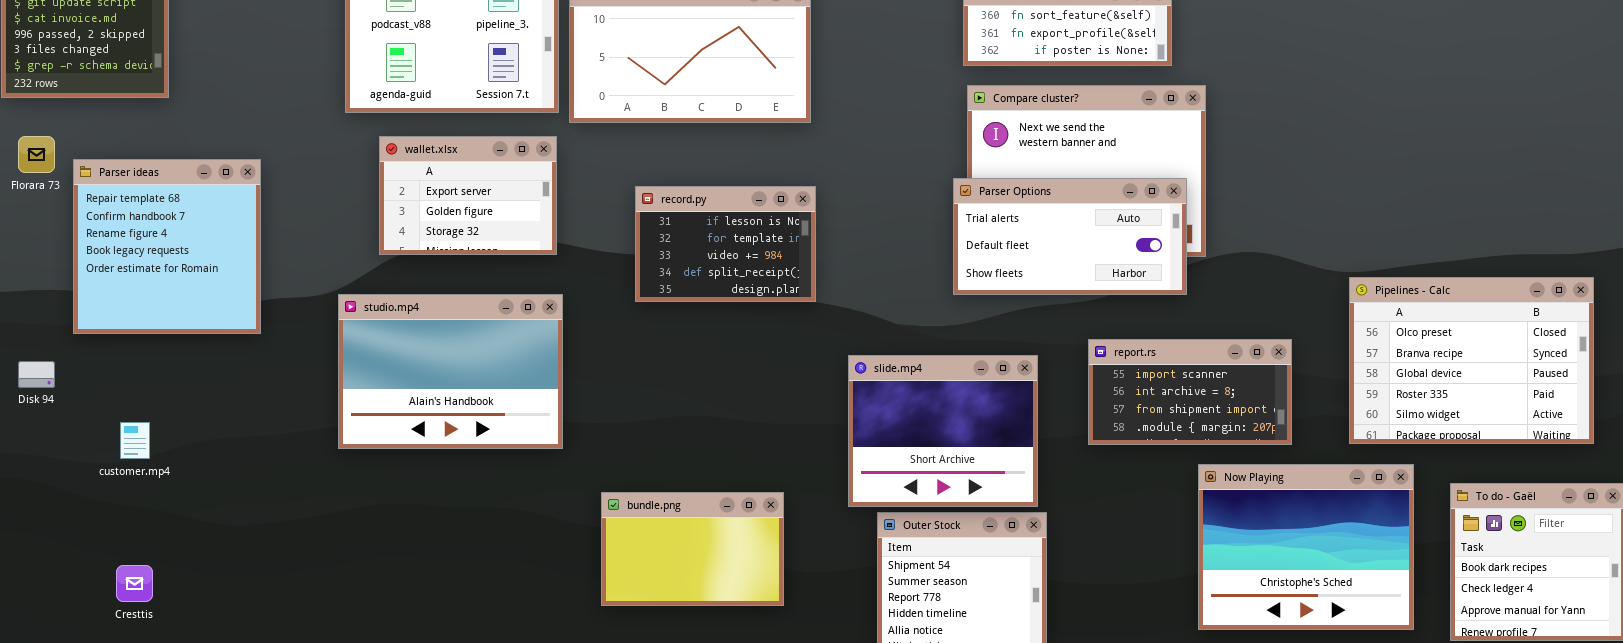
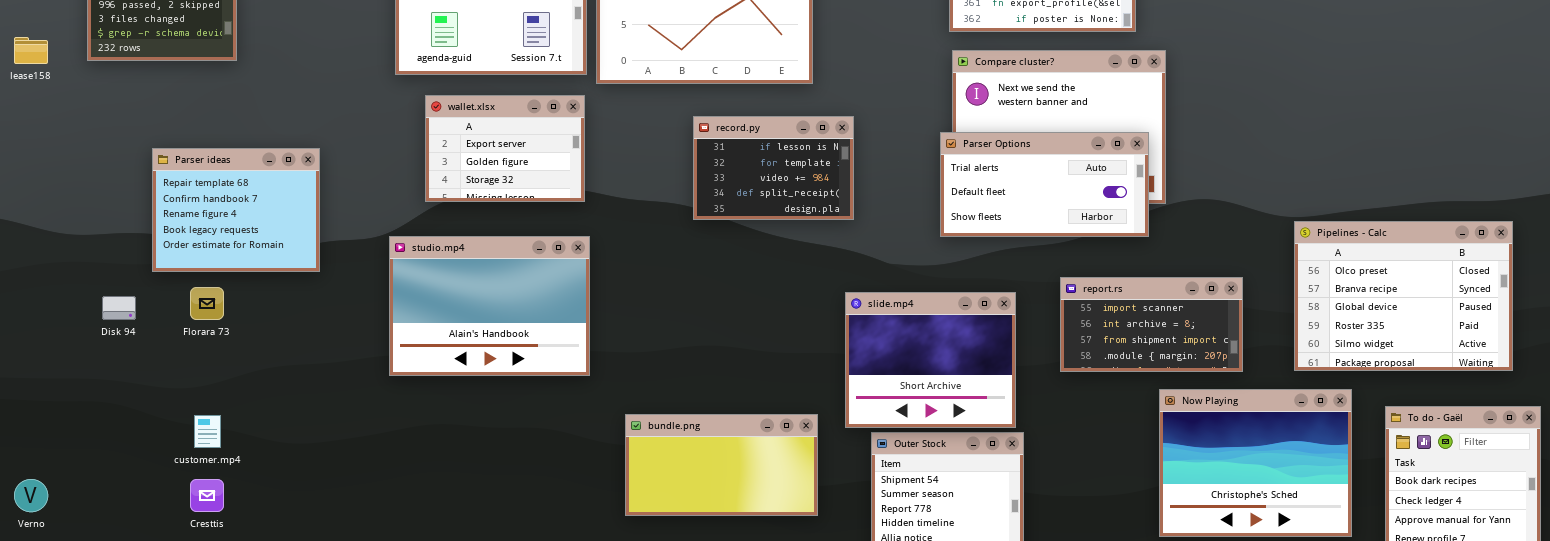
Florara 73: [18,136,55,173] -> [190,287,224,320], moved
Parser ideas: [73,159,261,334] -> [152,148,320,272], resized
record.py: [635,186,816,302] -> [693,116,854,220], moved
customer.mp4: [120,422,150,459] -> [194,415,221,448], moved
bundle.png: [601,492,784,606] -> [625,414,818,516], resized

